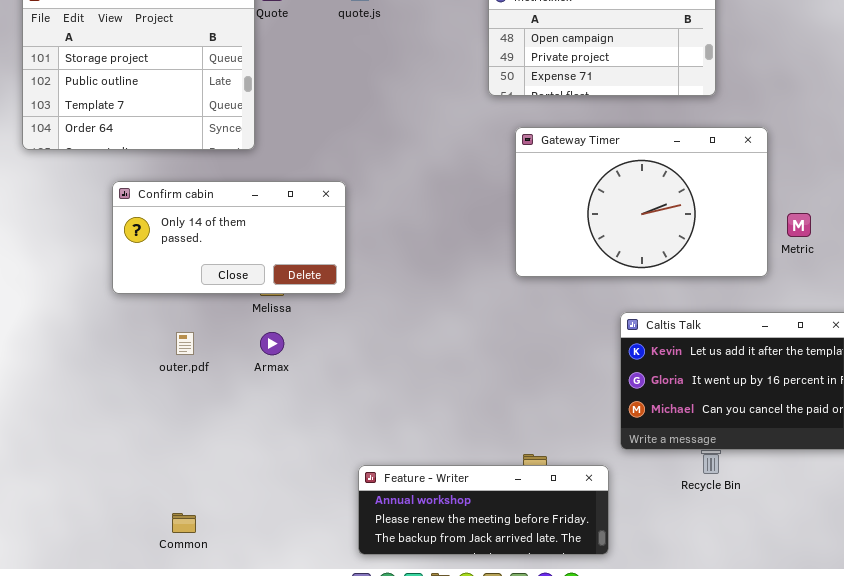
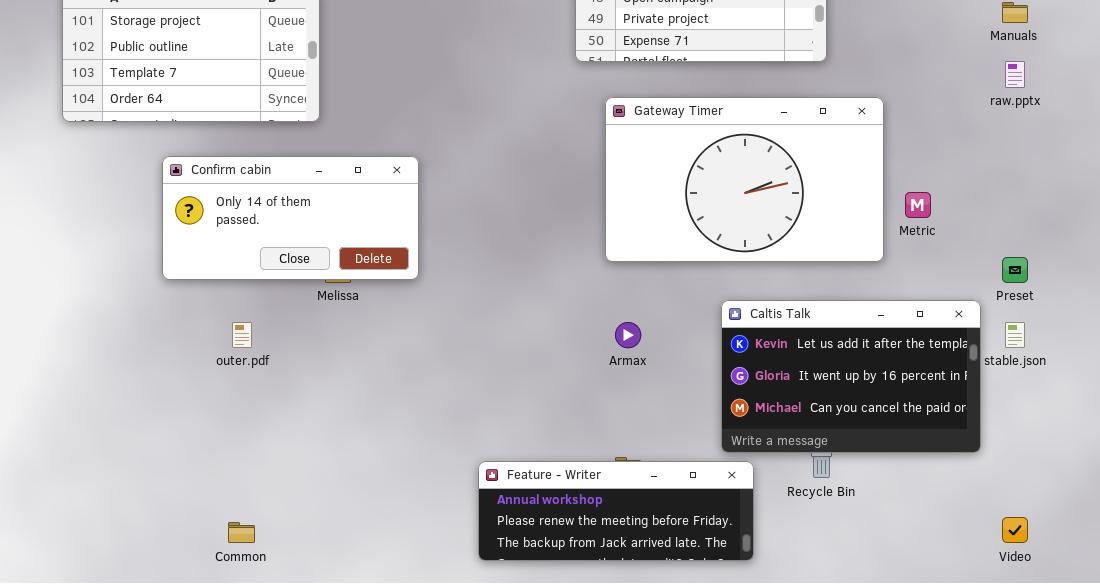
Armax: [260,332,284,355] -> [615,322,641,348], moved
Feature - Writer: [358,465,609,555] -> [478,461,754,561], moved

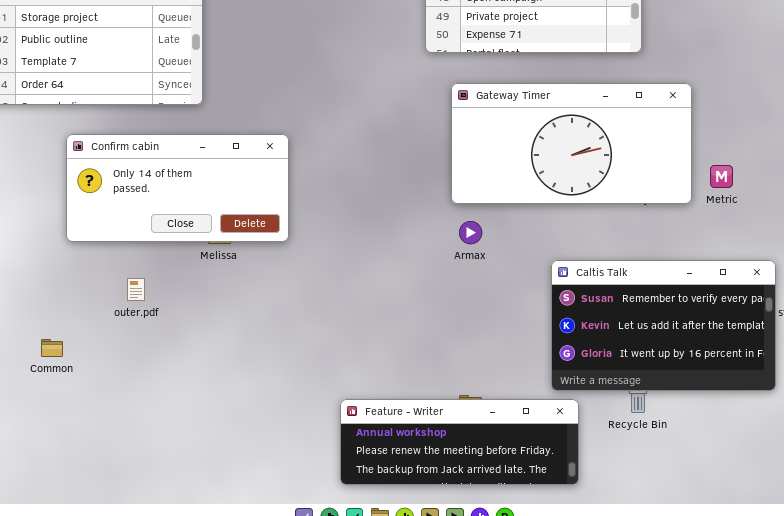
Gateway Timer: [605,97,884,262] -> [451,83,692,204], resized
Caltis Talk: [721,300,981,453] -> [551,260,776,391], scrolled up 1 row
Armax: [615,322,641,348] -> [459,221,482,244], moved
Common: [228,522,255,543] -> [41,339,63,357], moved

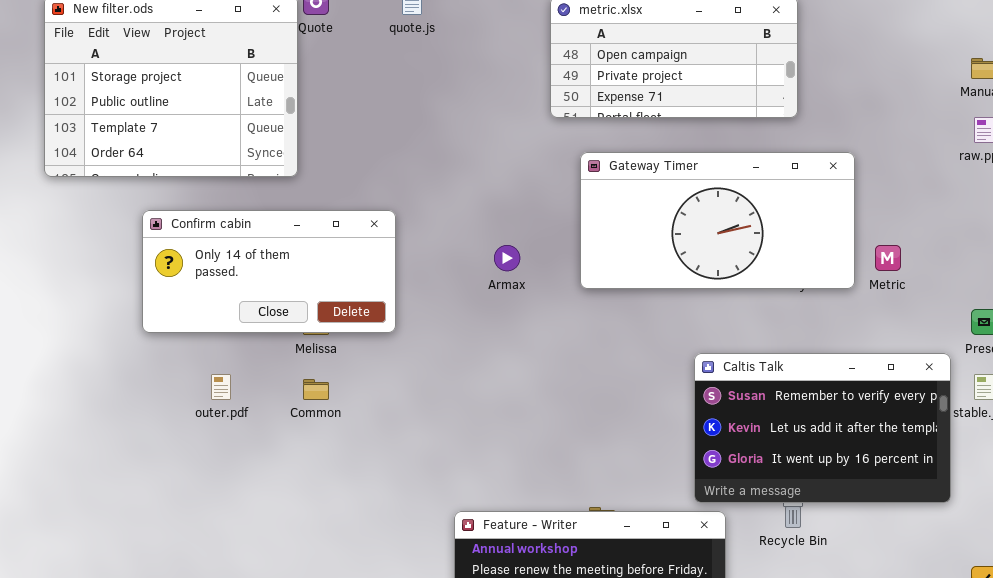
Armax: [459,221,482,244] -> [494,245,520,271], moved
Common: [41,339,63,357] -> [303,379,329,400], moved

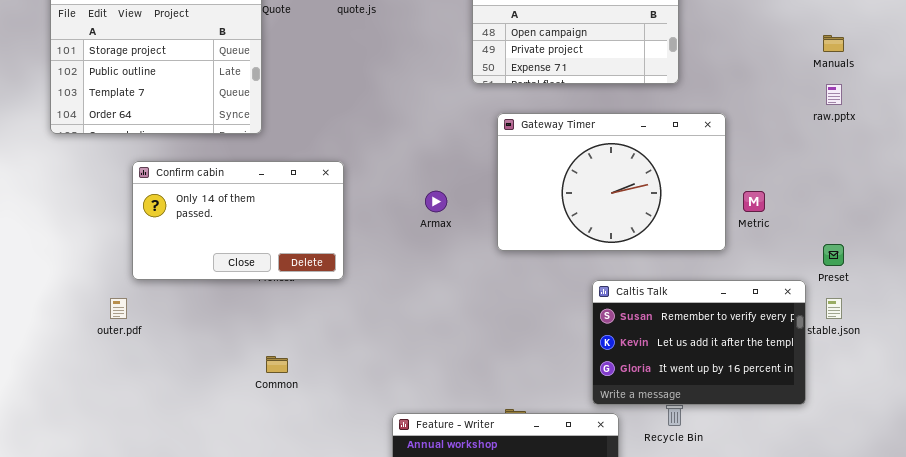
Gateway Timer: [580,152,855,289] -> [497,113,726,251], resized
Confirm cabin: [142,210,396,333] -> [132,161,344,280], resized
outer.pdf: [211,374,231,400] -> [110,298,127,319], moved
Common: [303,379,329,400] -> [266,356,288,373], moved

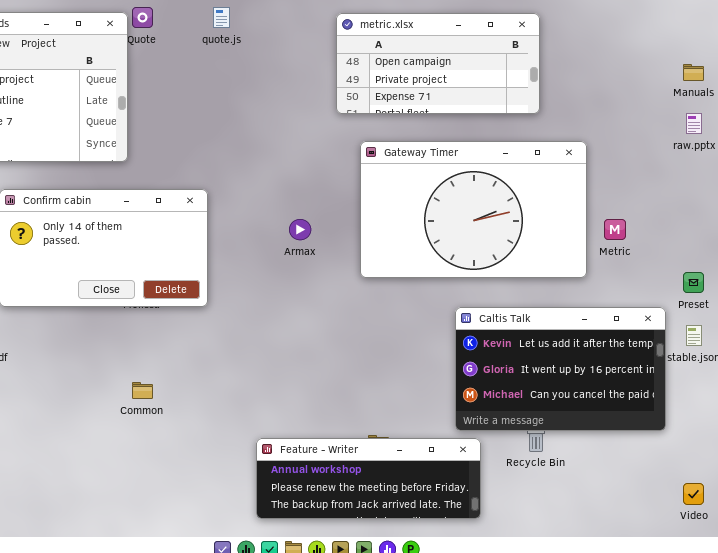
Caltis Talk: [592,280,806,405] -> [455,307,666,431], scrolled down 1 row

